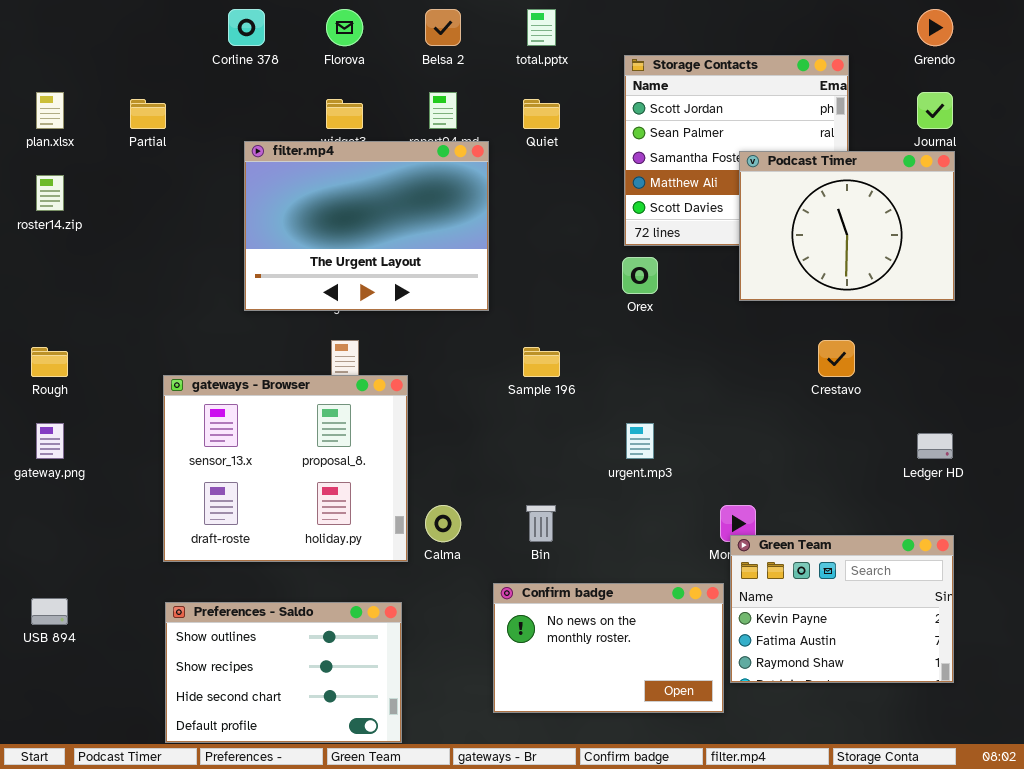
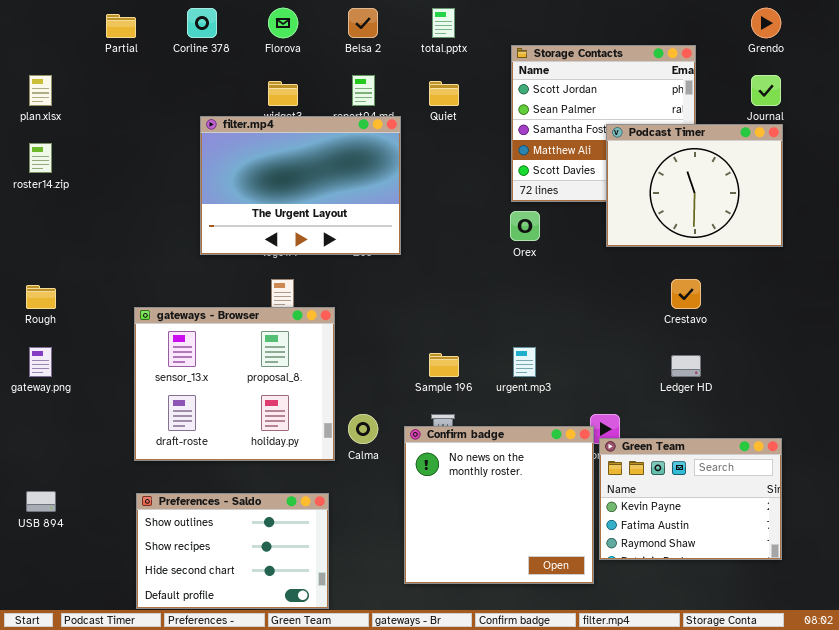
Partial: [130,99,166,129] -> [106,14,136,38], moved
Sample 196: [523,347,560,377] -> [429,353,459,377], moved
Ledger HD: [917,433,953,459] -> [671,355,701,377], moved
Confirm badge: [493,583,724,713] -> [404,426,594,584], resized

